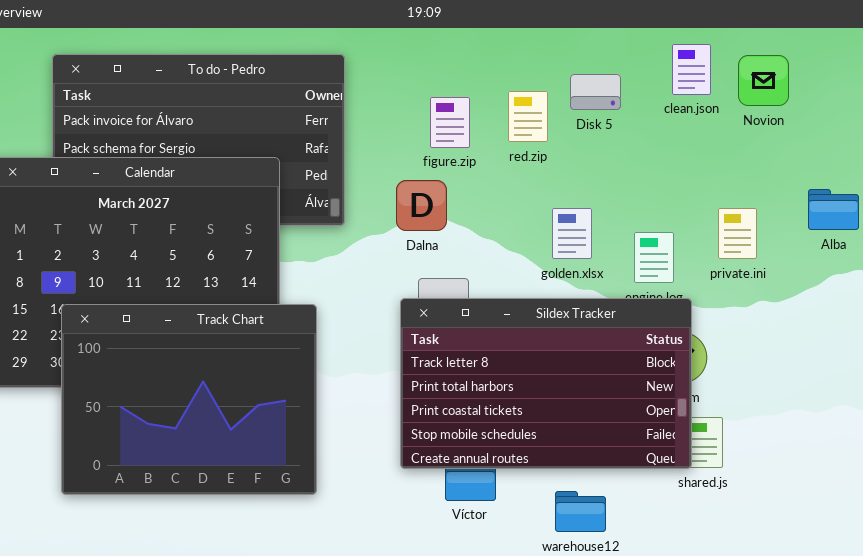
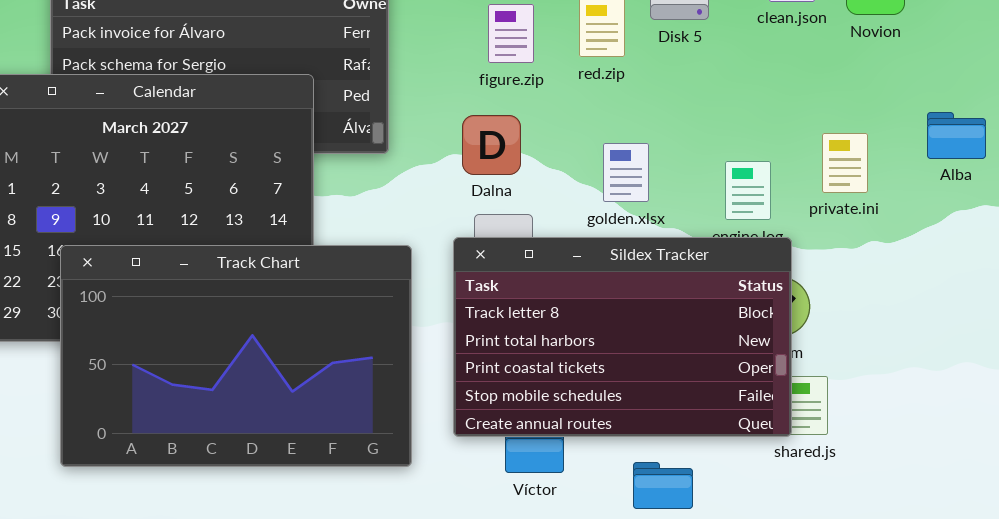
Dalna: [396,180,447,231] -> [462,115,521,175], moved
golden.xlsx: [552,208,592,259] -> [603,143,649,202], moved
Track Chart: [61,304,317,495] -> [60,245,412,467], resized

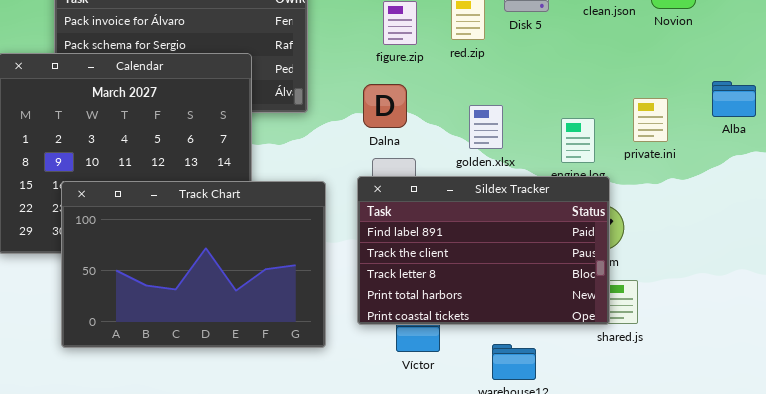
Sildex Tracker: [453,237,792,437] -> [357,176,610,325], scrolled up 2 rows

